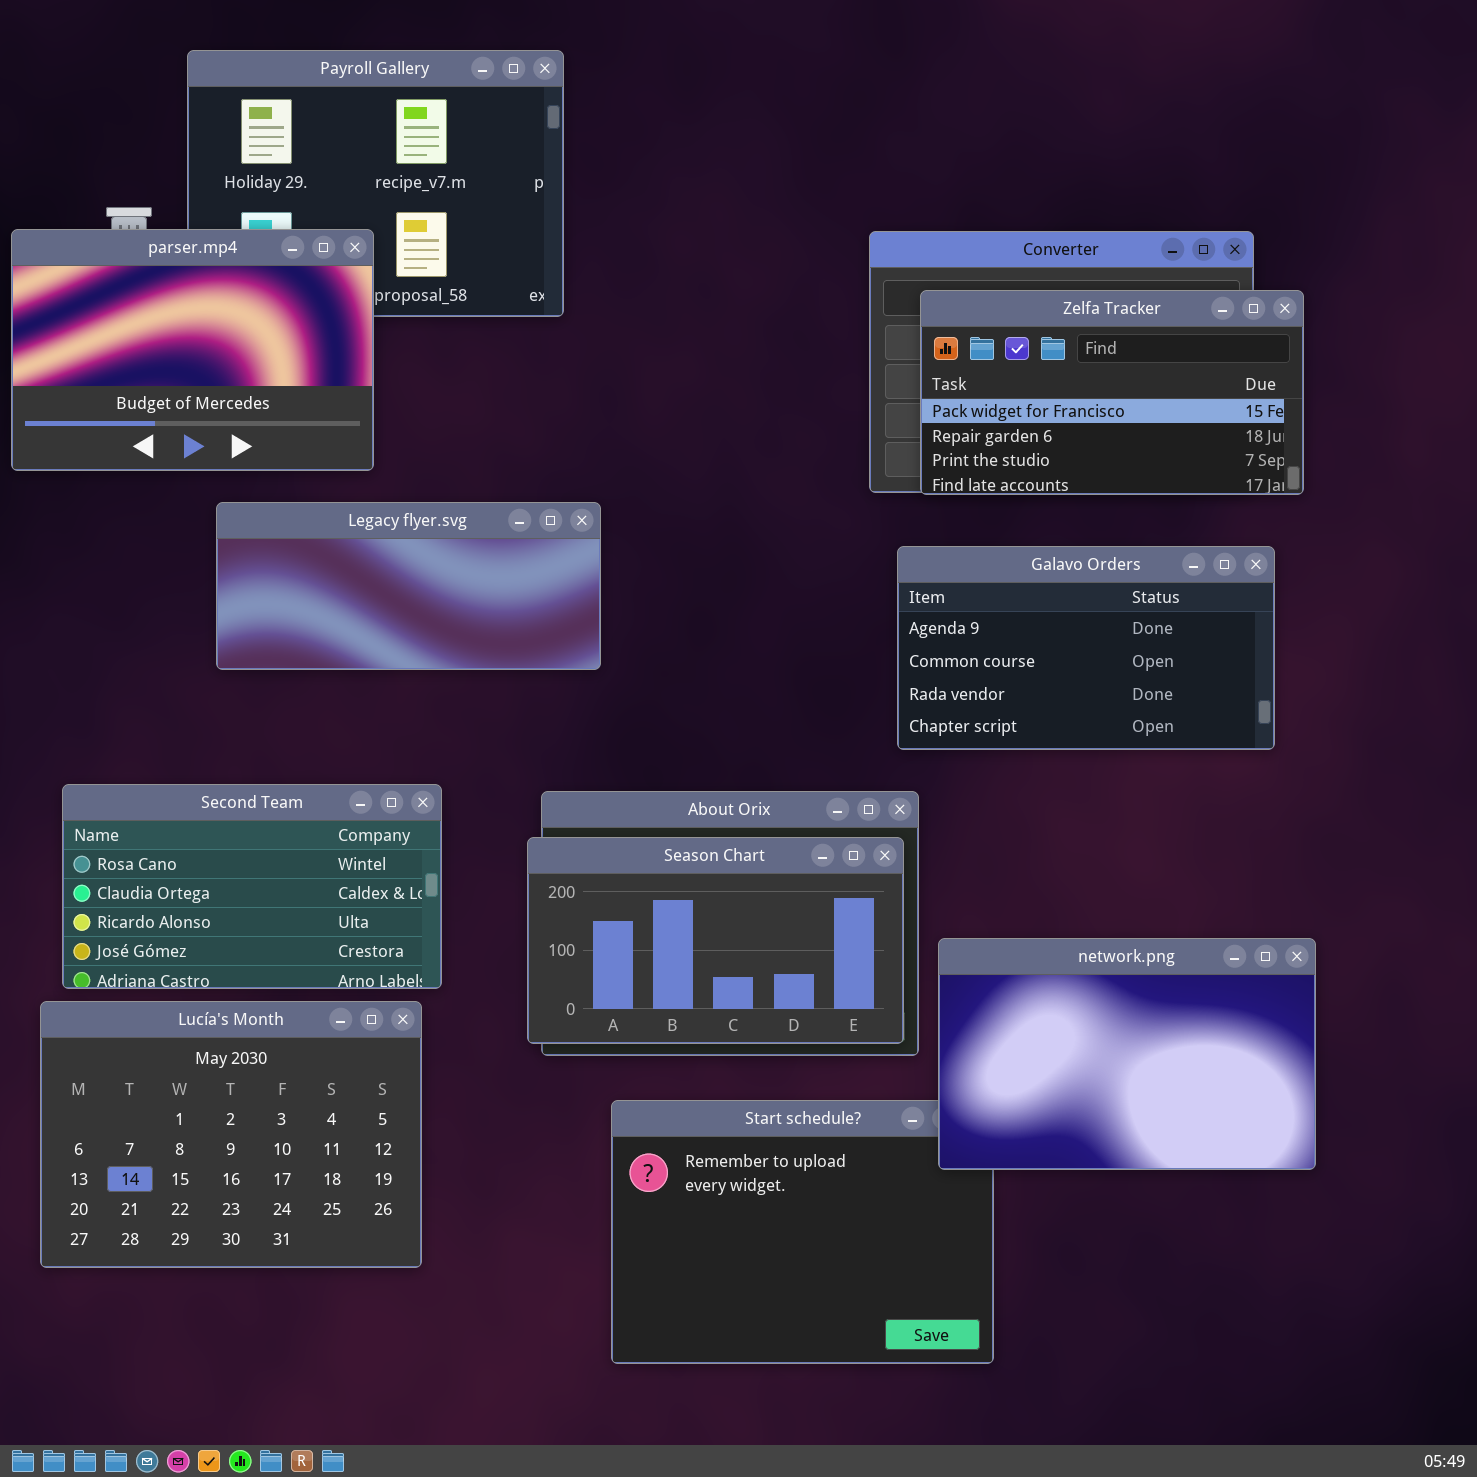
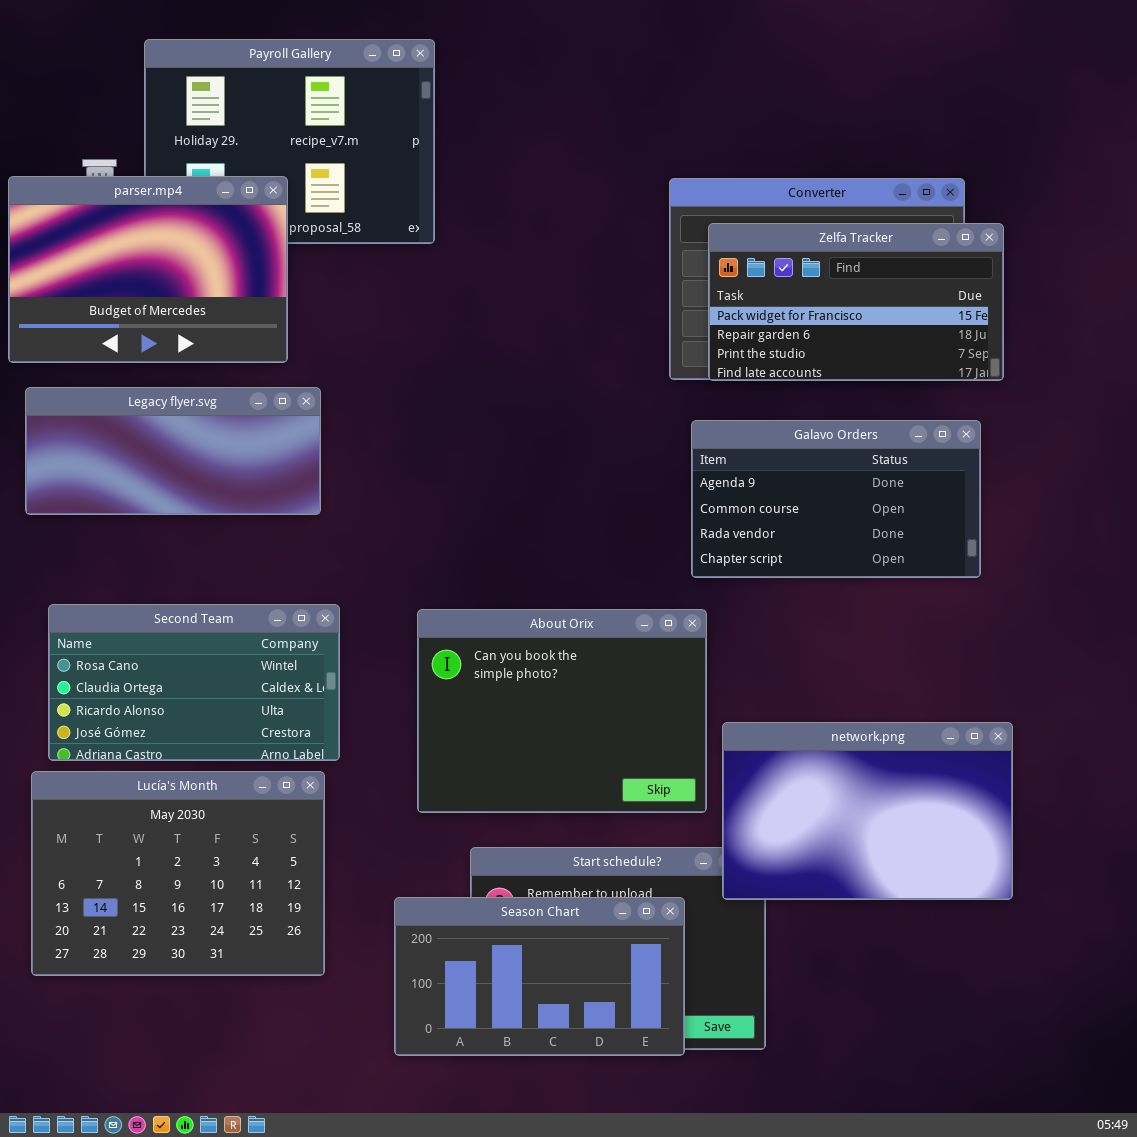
Legacy flyer.svg: [216,502,601,670] -> [25,387,321,515], moved
Season Chart: [527,837,904,1044] -> [394,897,685,1056], moved

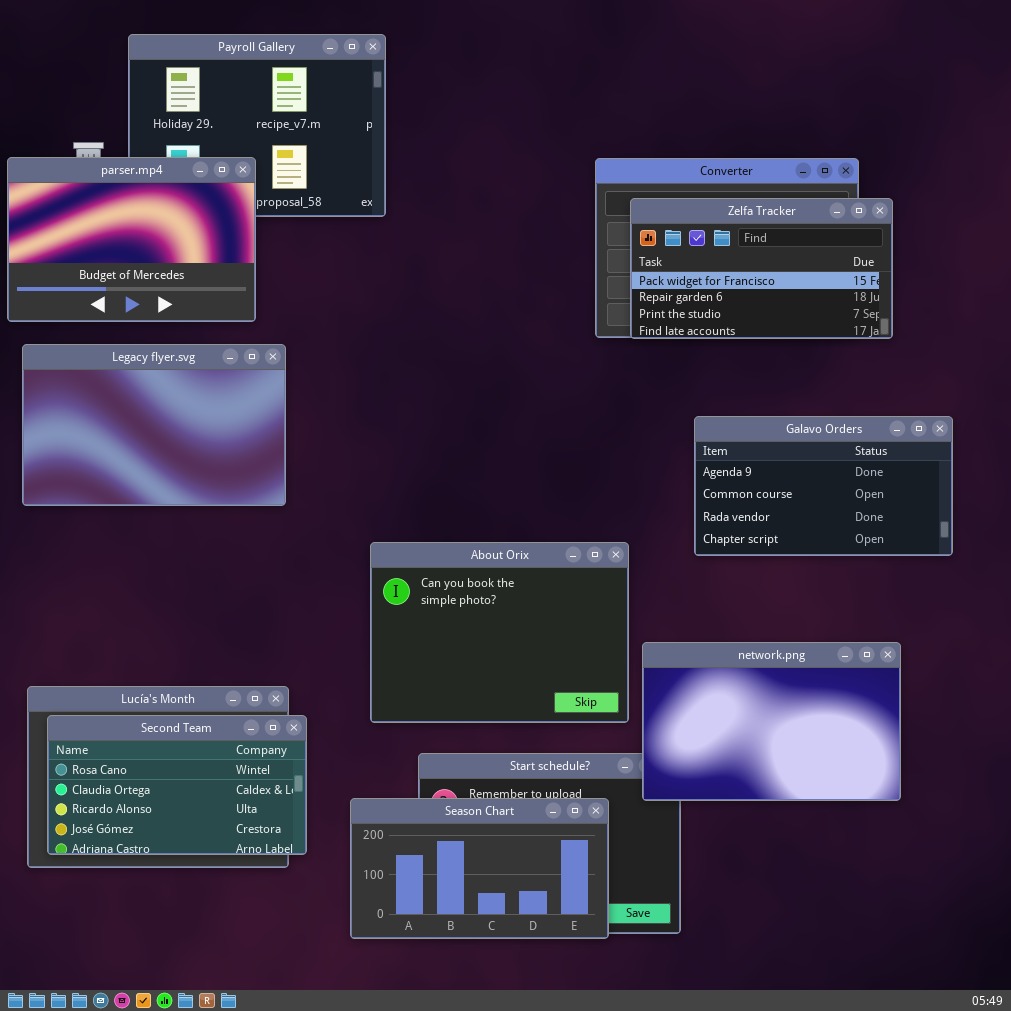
Legacy flyer.svg: [25,387,321,515] -> [22,344,286,506], resized
Galavo Orders: [691,420,981,578] -> [694,416,953,556], moved
Second Team: [48,604,340,761] -> [47,715,307,855], moved

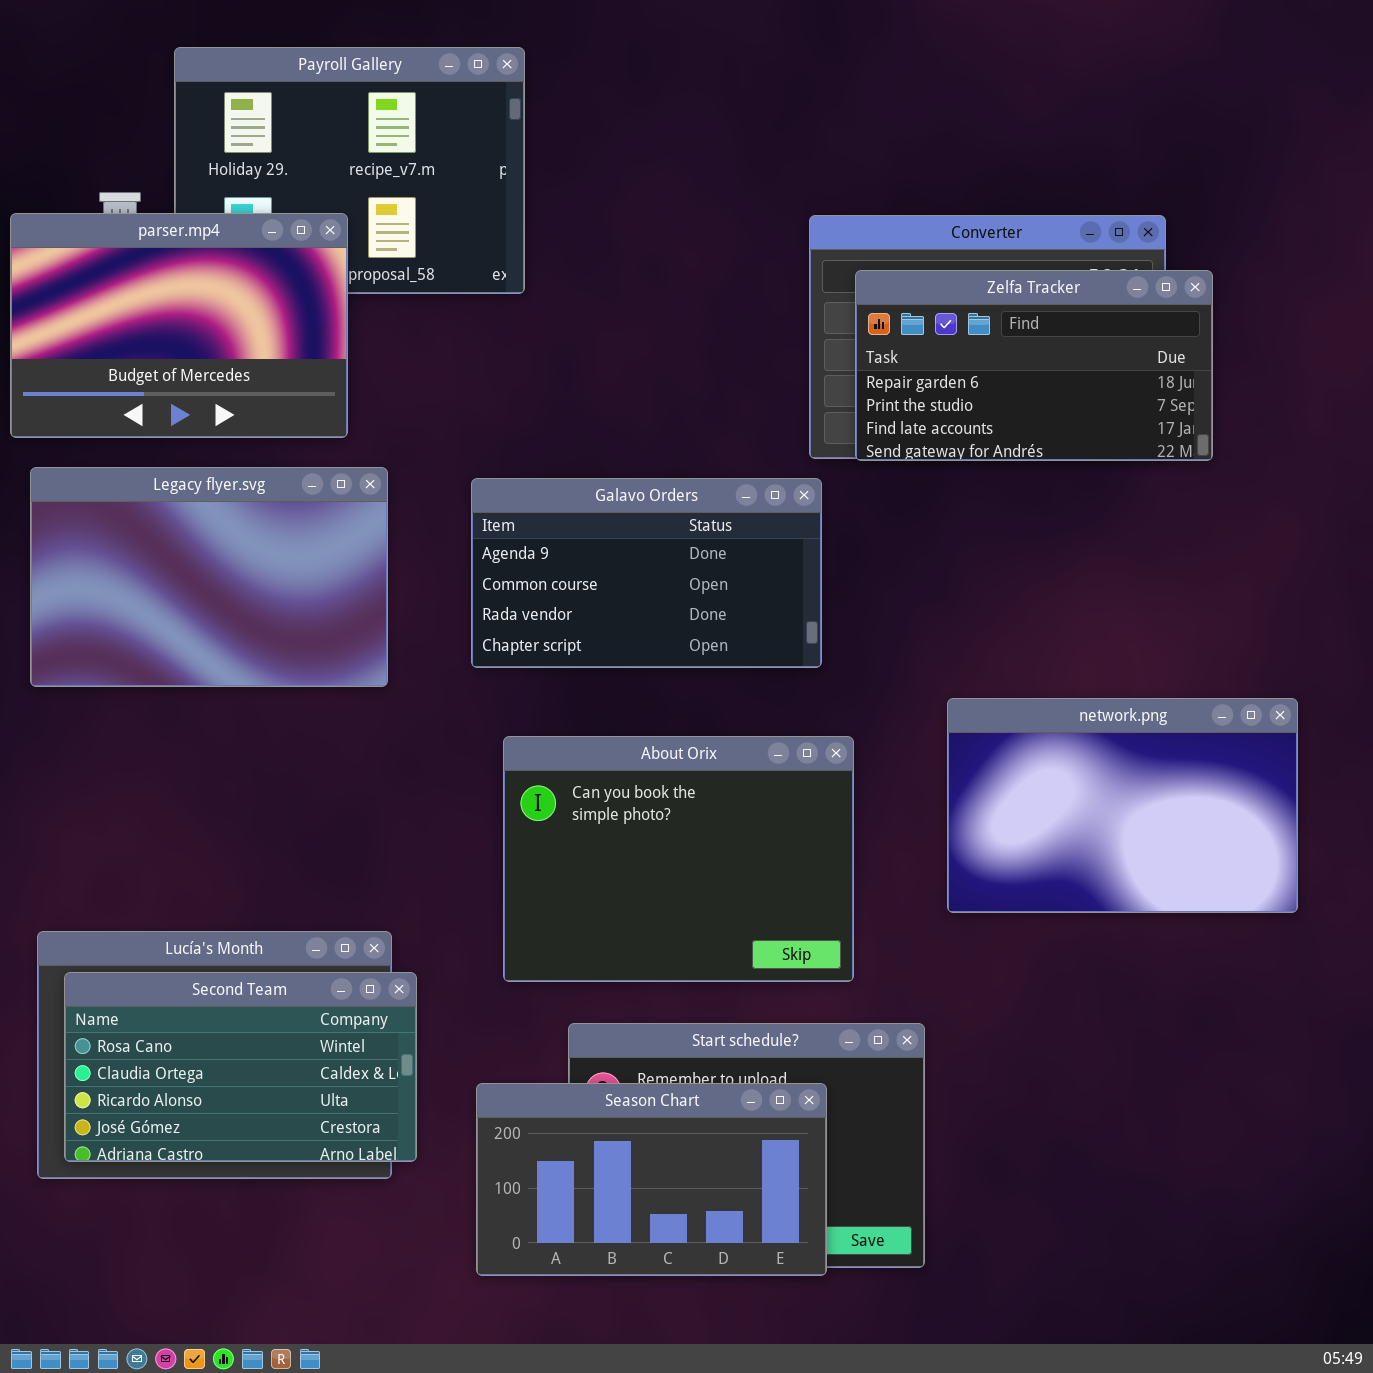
Zelfa Tracker: [630,198,893,339] -> [855,270,1213,461], scrolled down 1 row
Galavo Orders: [694,416,953,556] -> [471,478,822,668], moved
network.png: [642,642,901,801] -> [947,698,1298,913], moved

